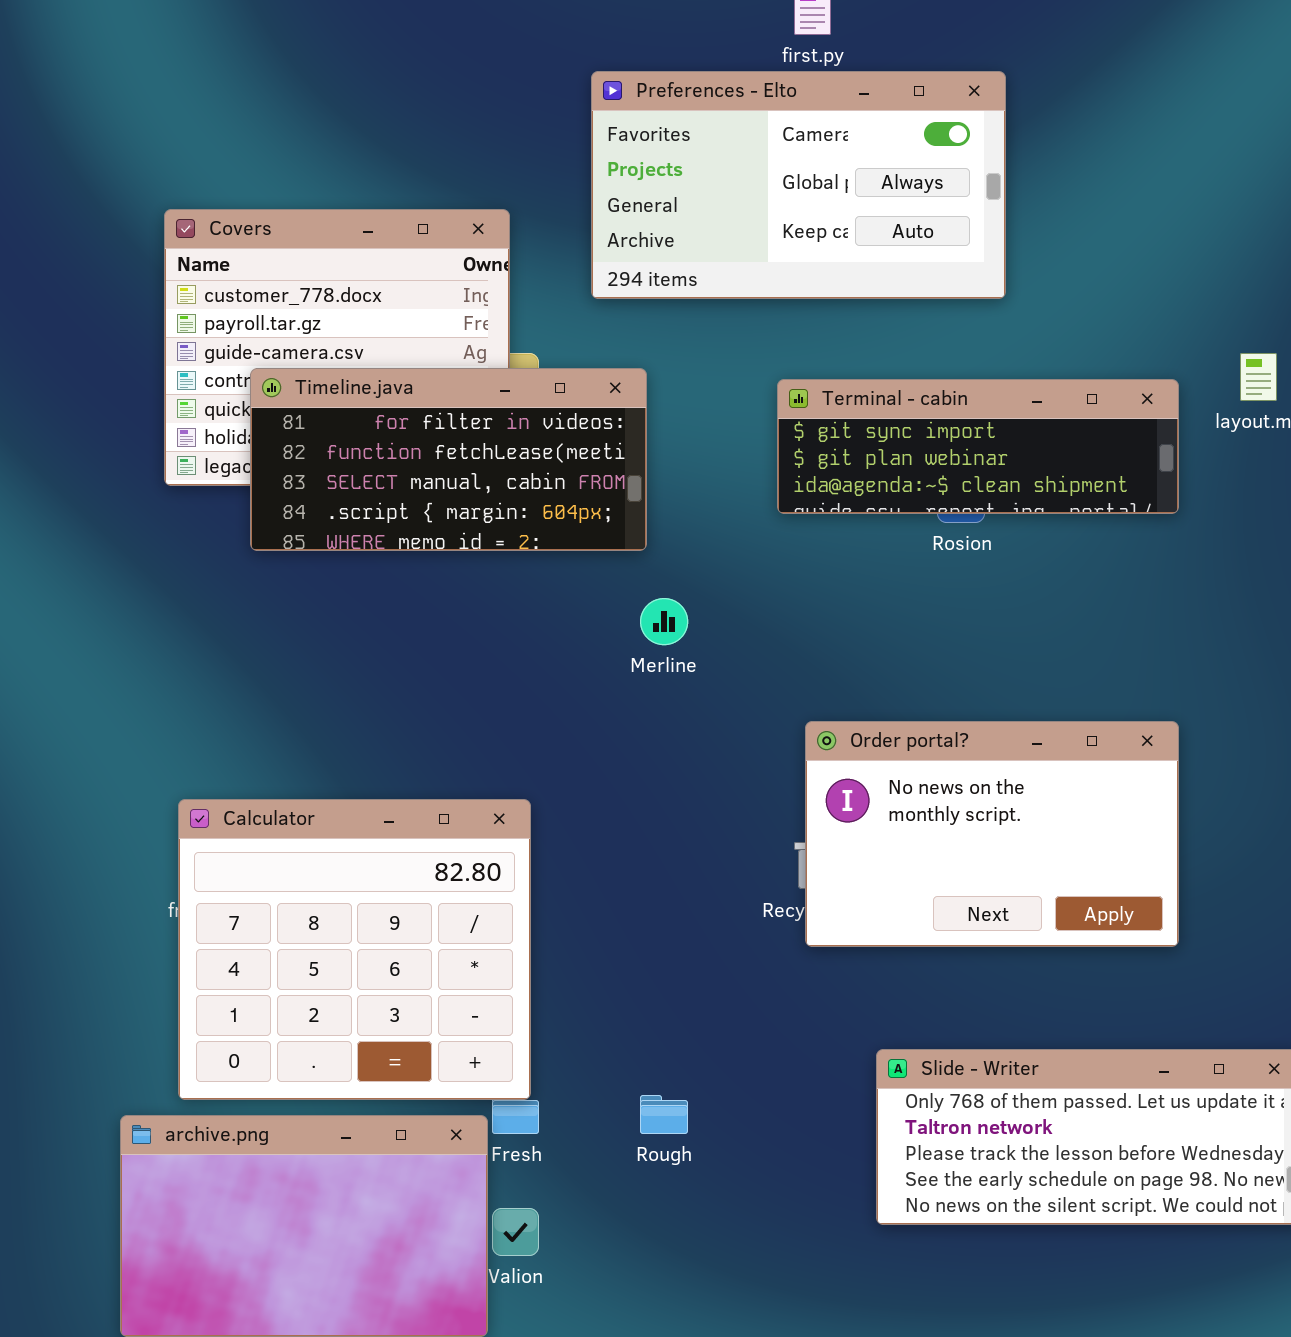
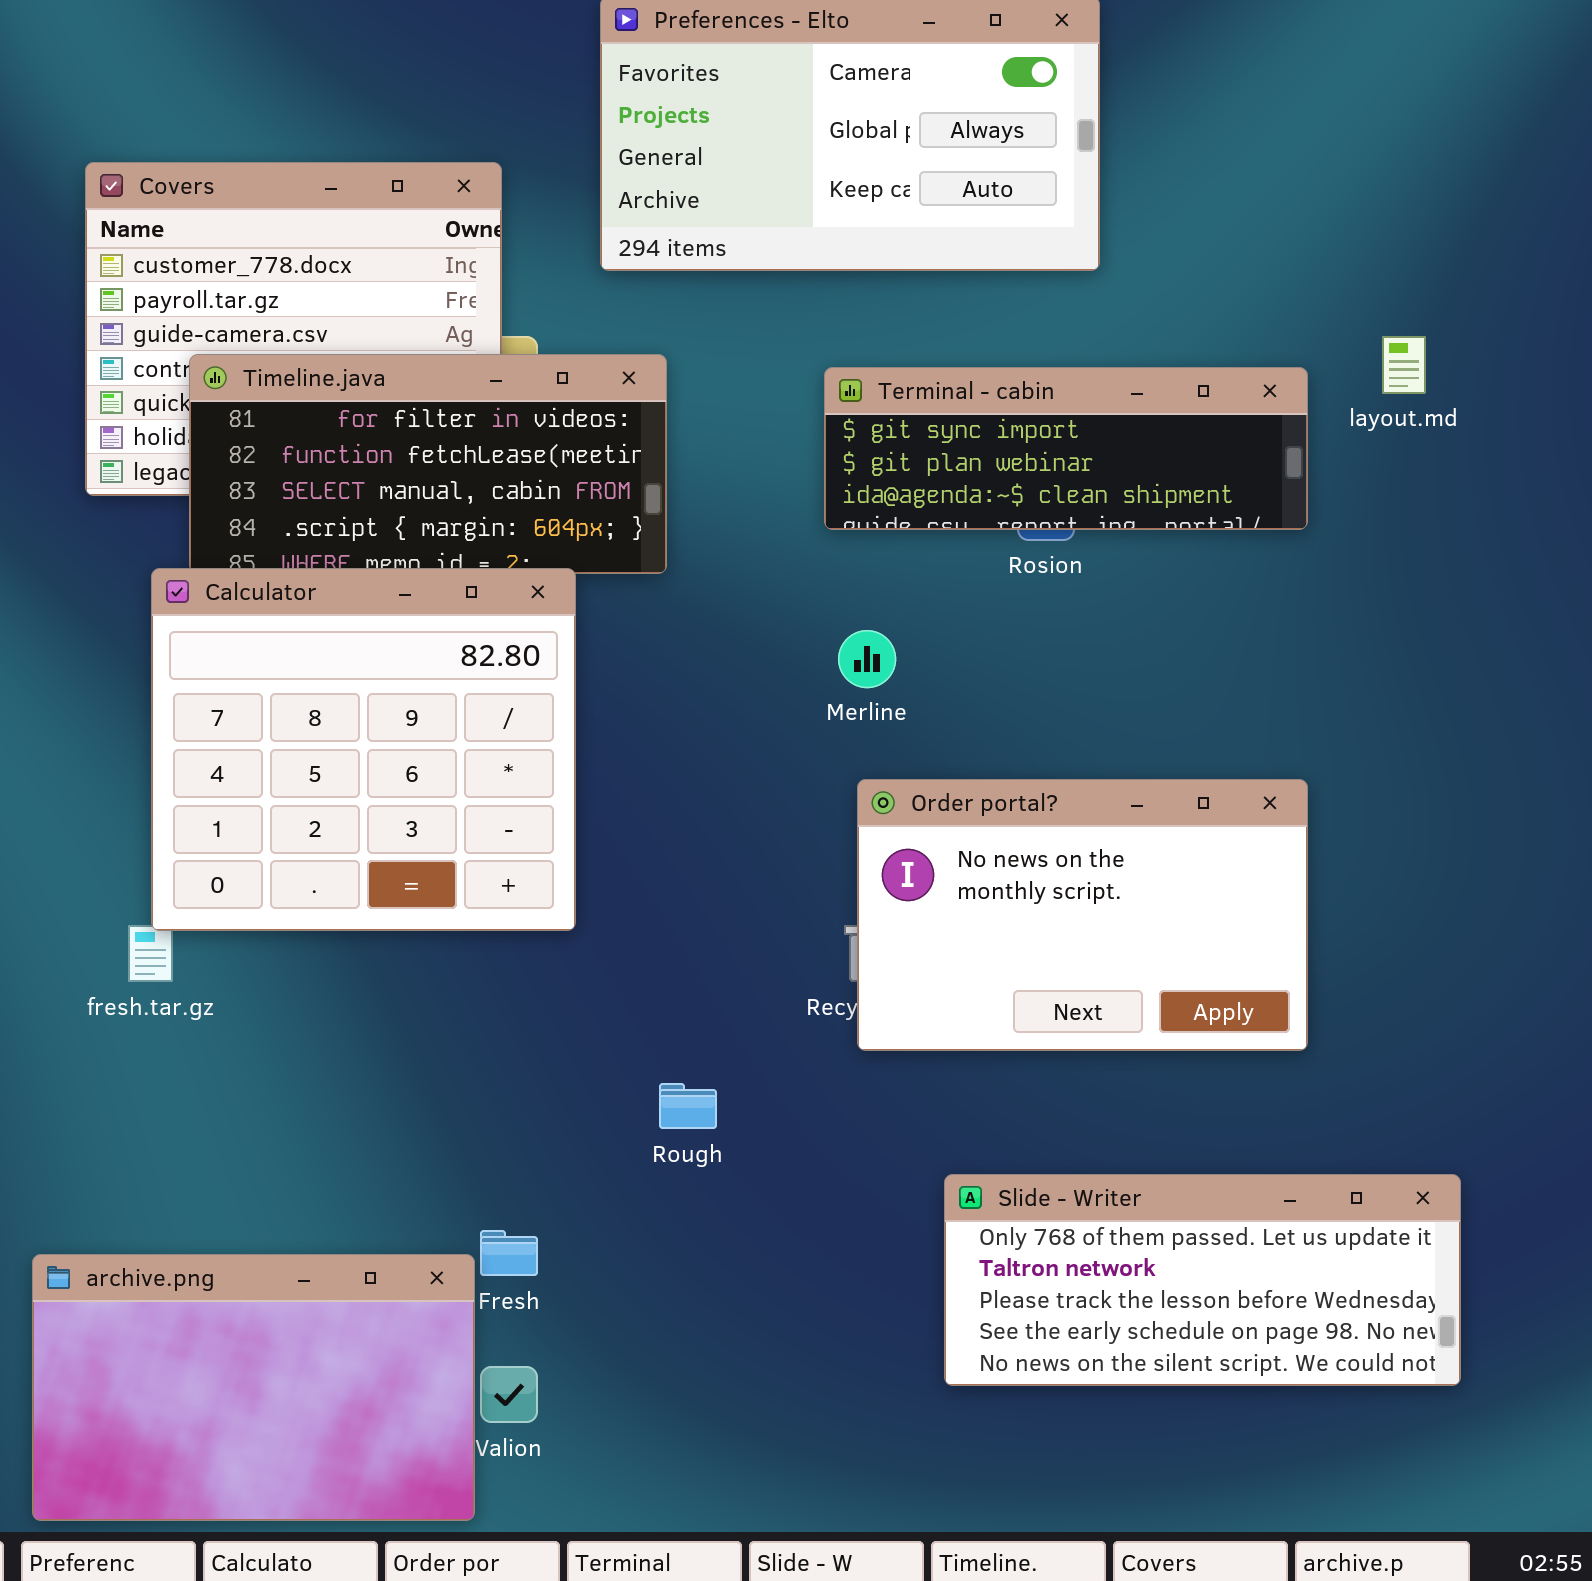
Merline: [640,598,688,645] -> [838,630,896,688], moved
Calculator: [178,799,531,1100] -> [151,568,576,931], moved
Rough: [640,1095,688,1134] -> [659,1083,717,1129], moved

